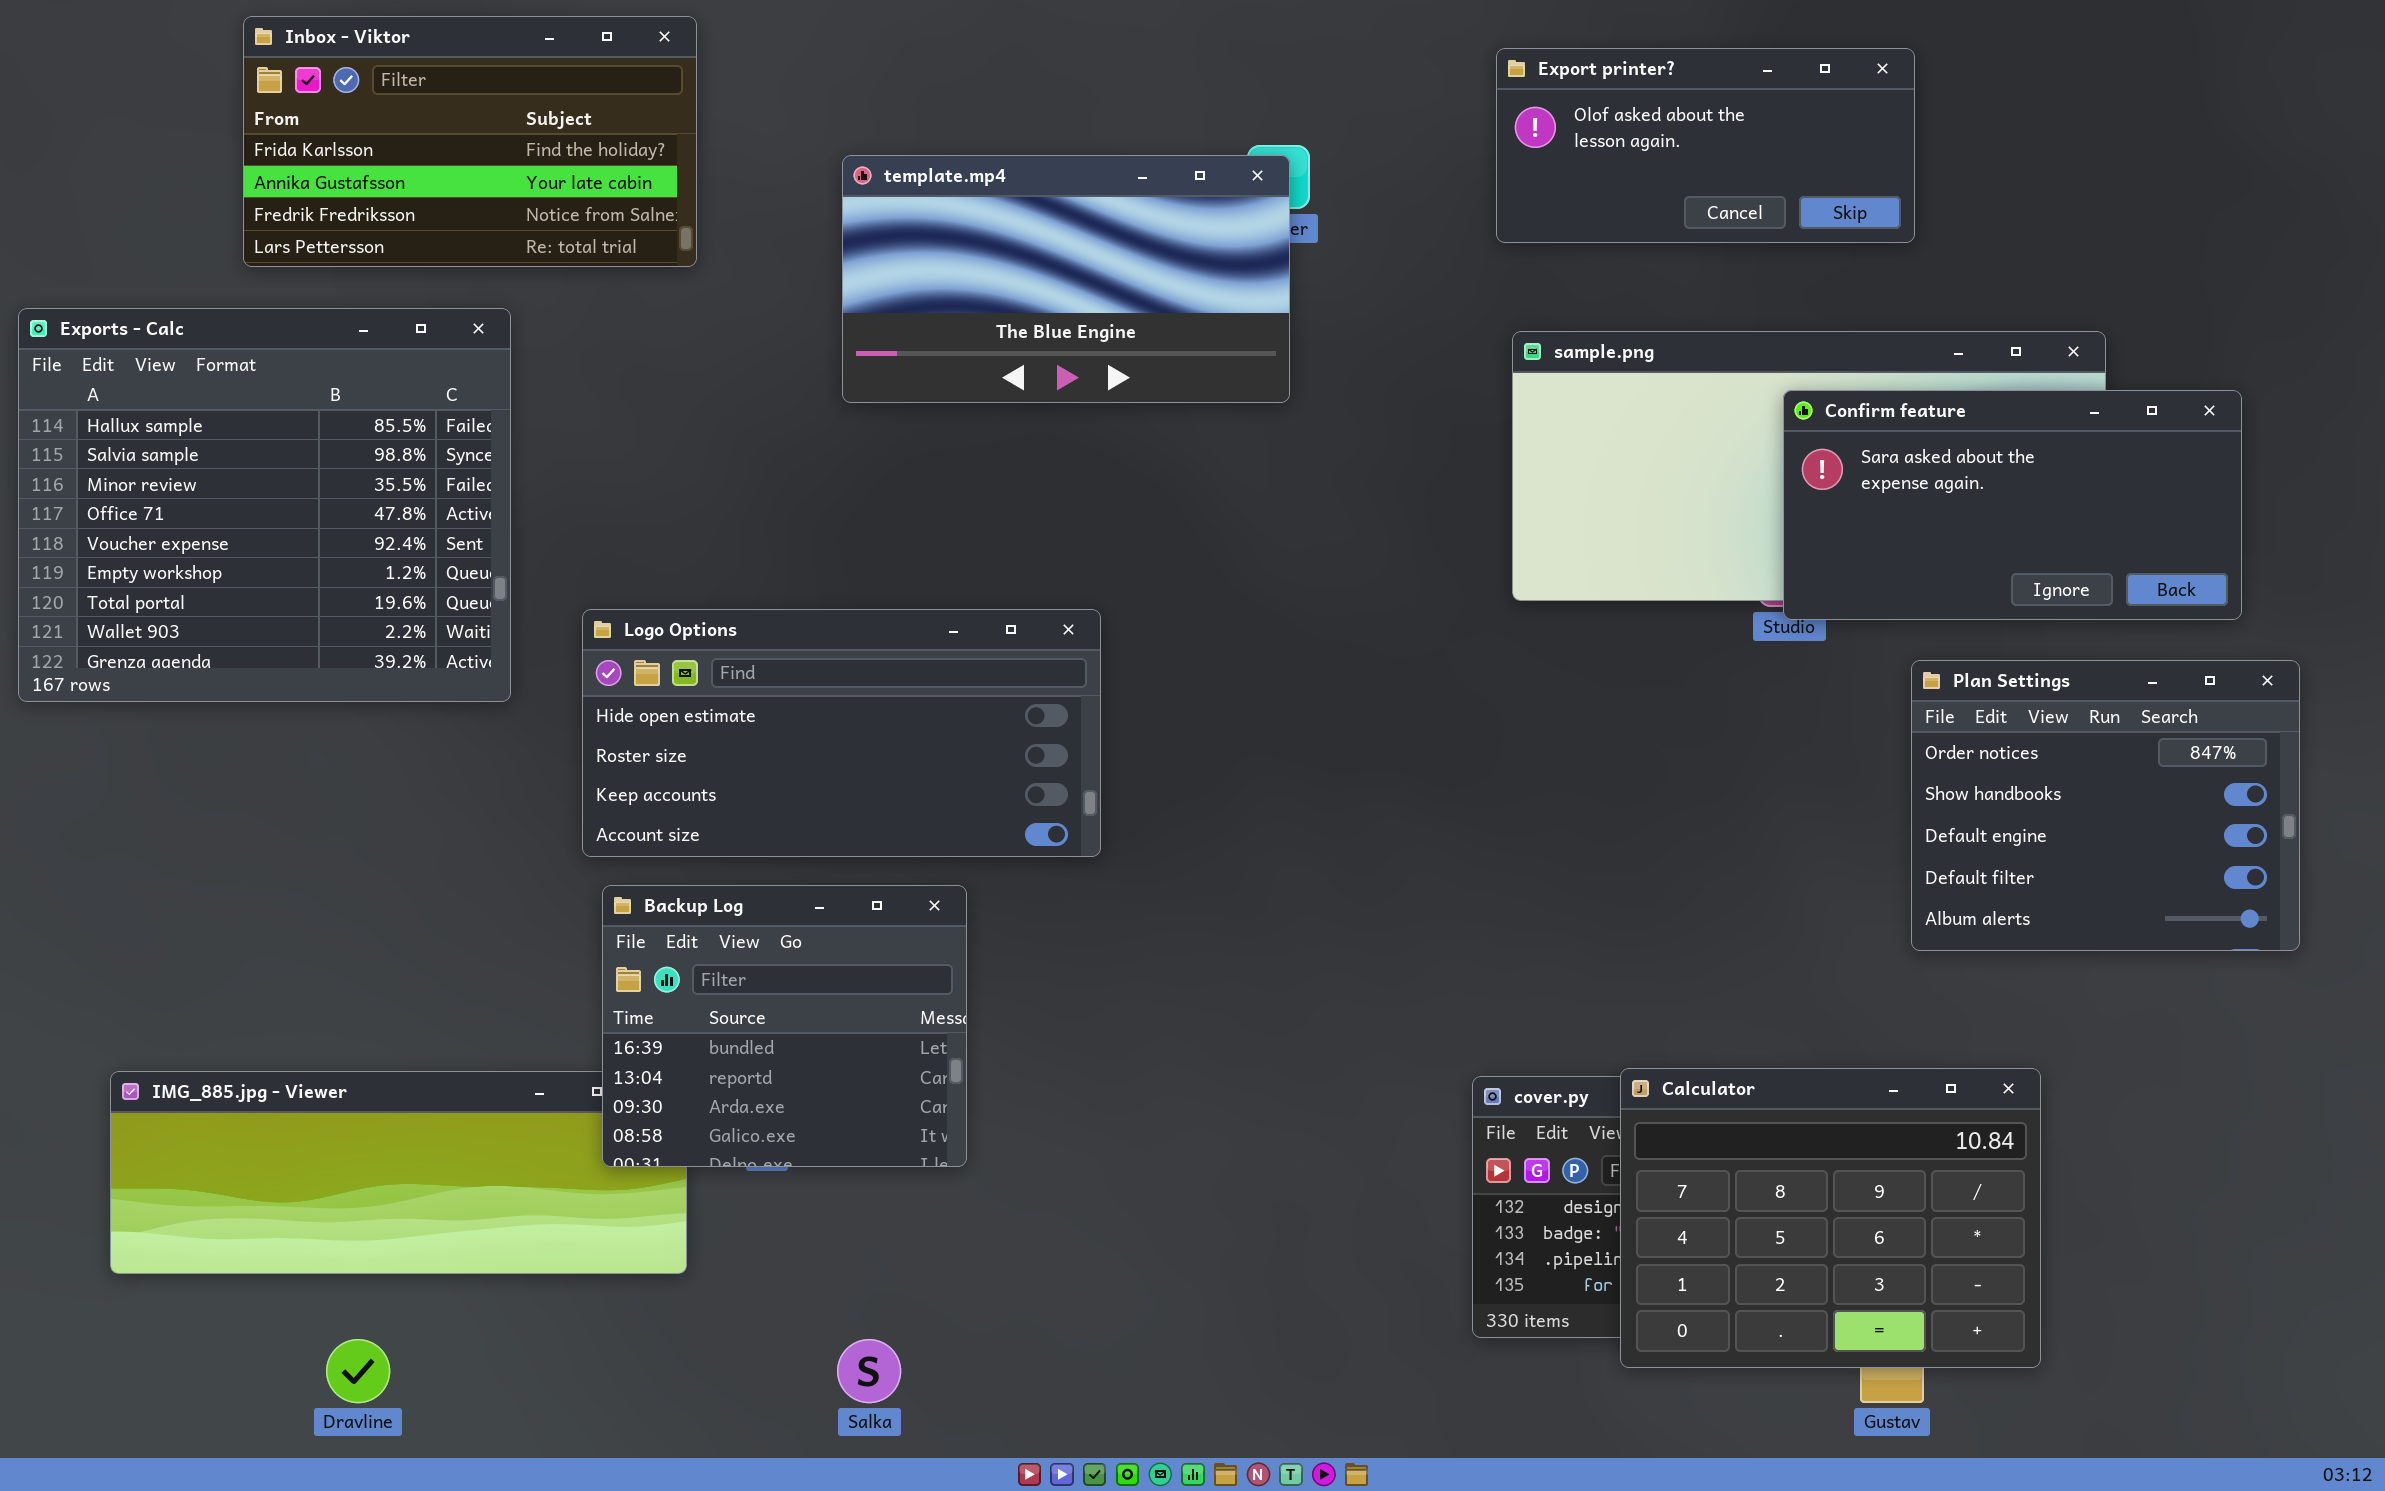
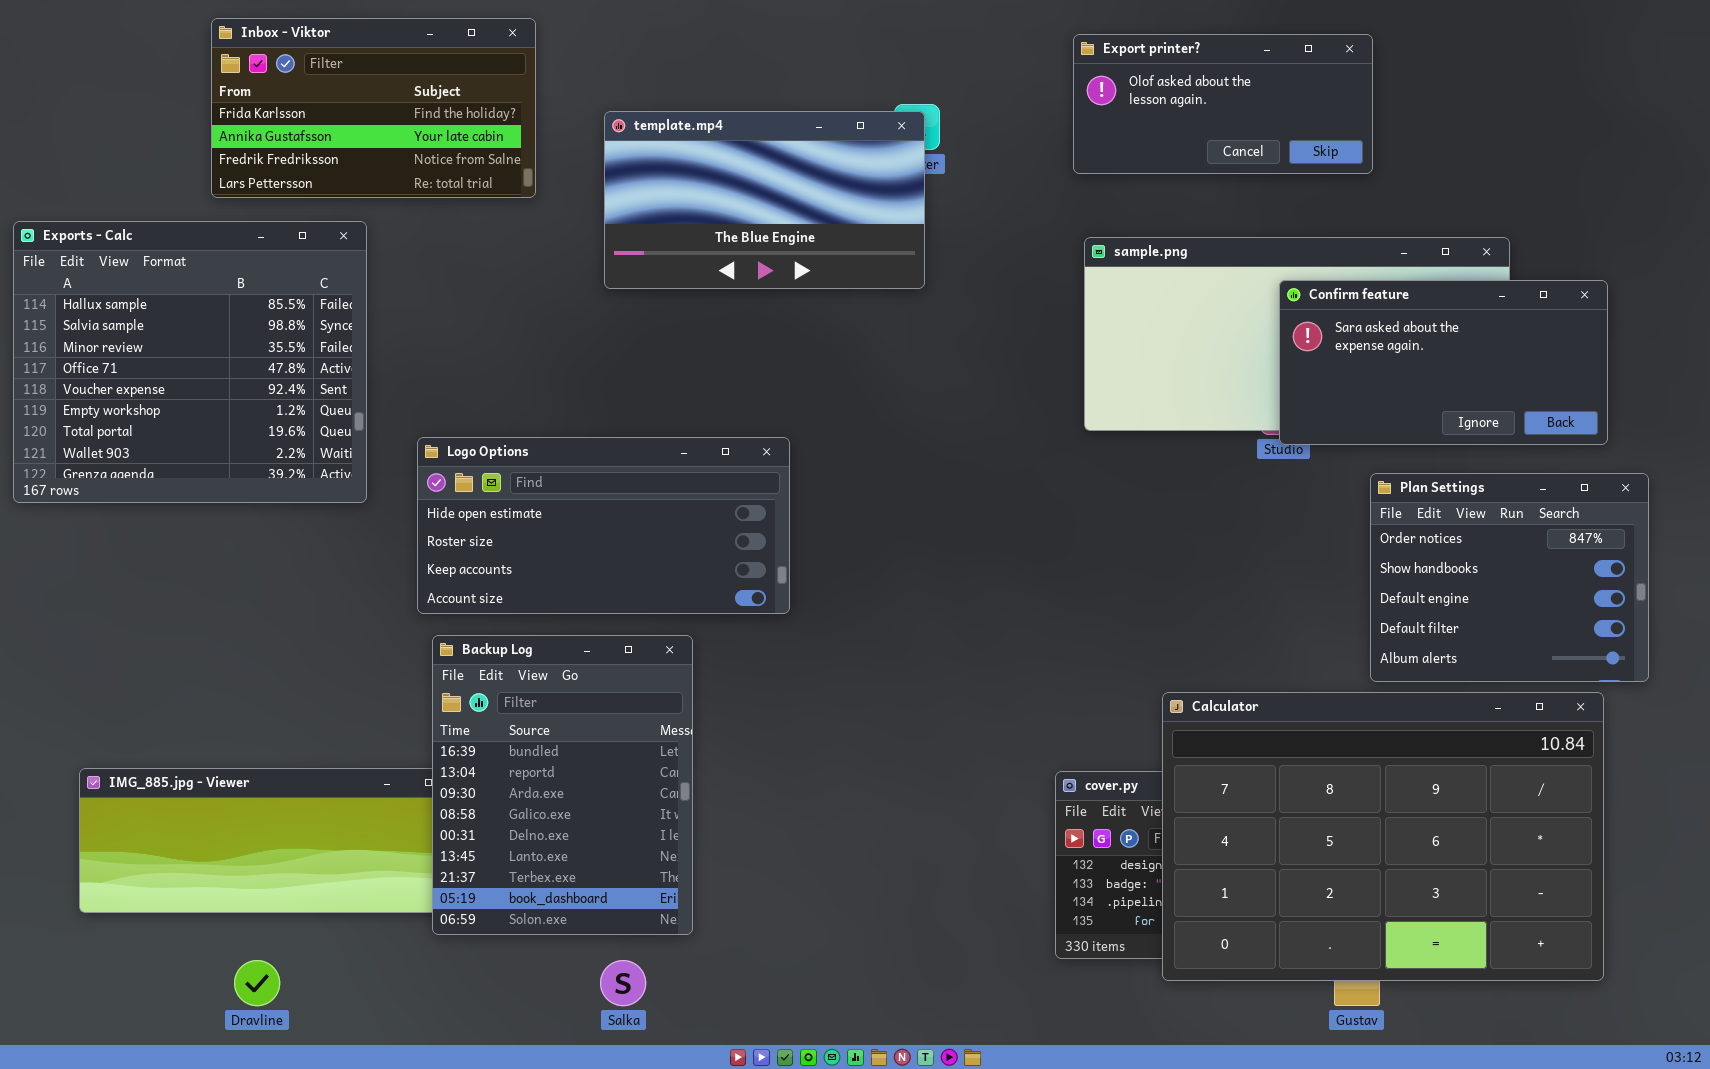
Inbox - Viktor: [243,16,697,267] -> [211,18,536,198], moved
Backup Log: [602,885,967,1167] -> [432,635,693,935], resized
Calculator: [1620,1068,2041,1368] -> [1162,692,1604,981], resized

